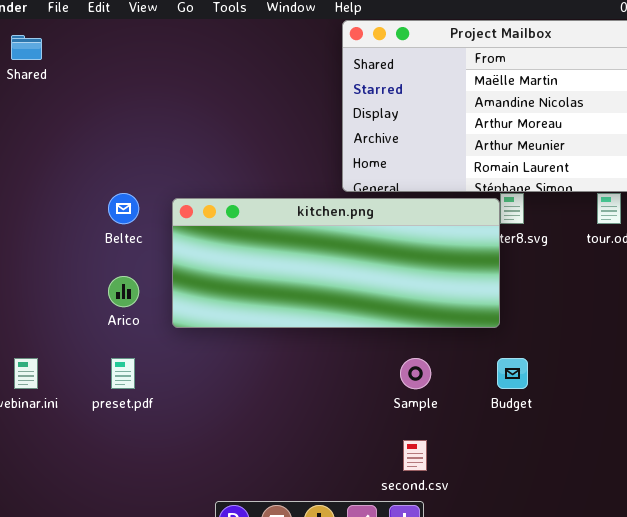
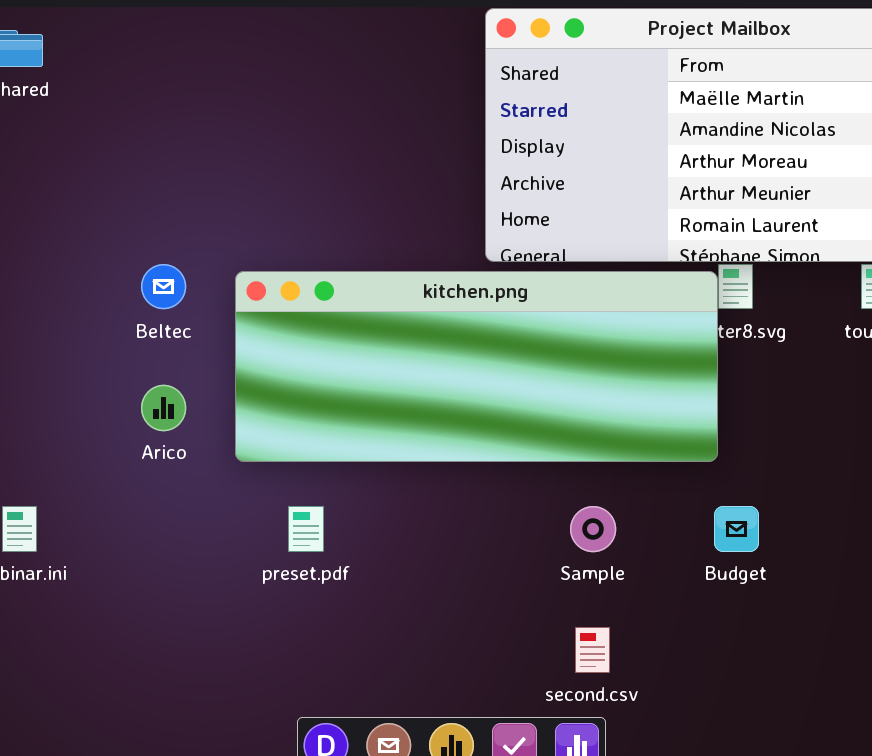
preset.pdf: [111,358,135,389] -> [288,506,324,552], moved

